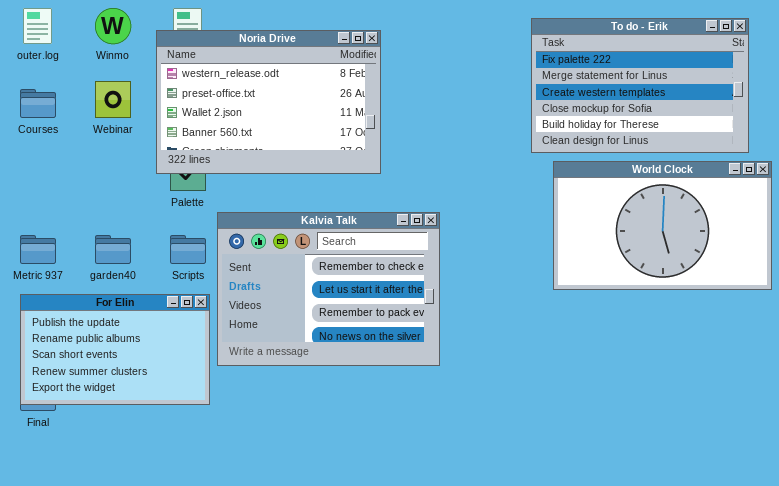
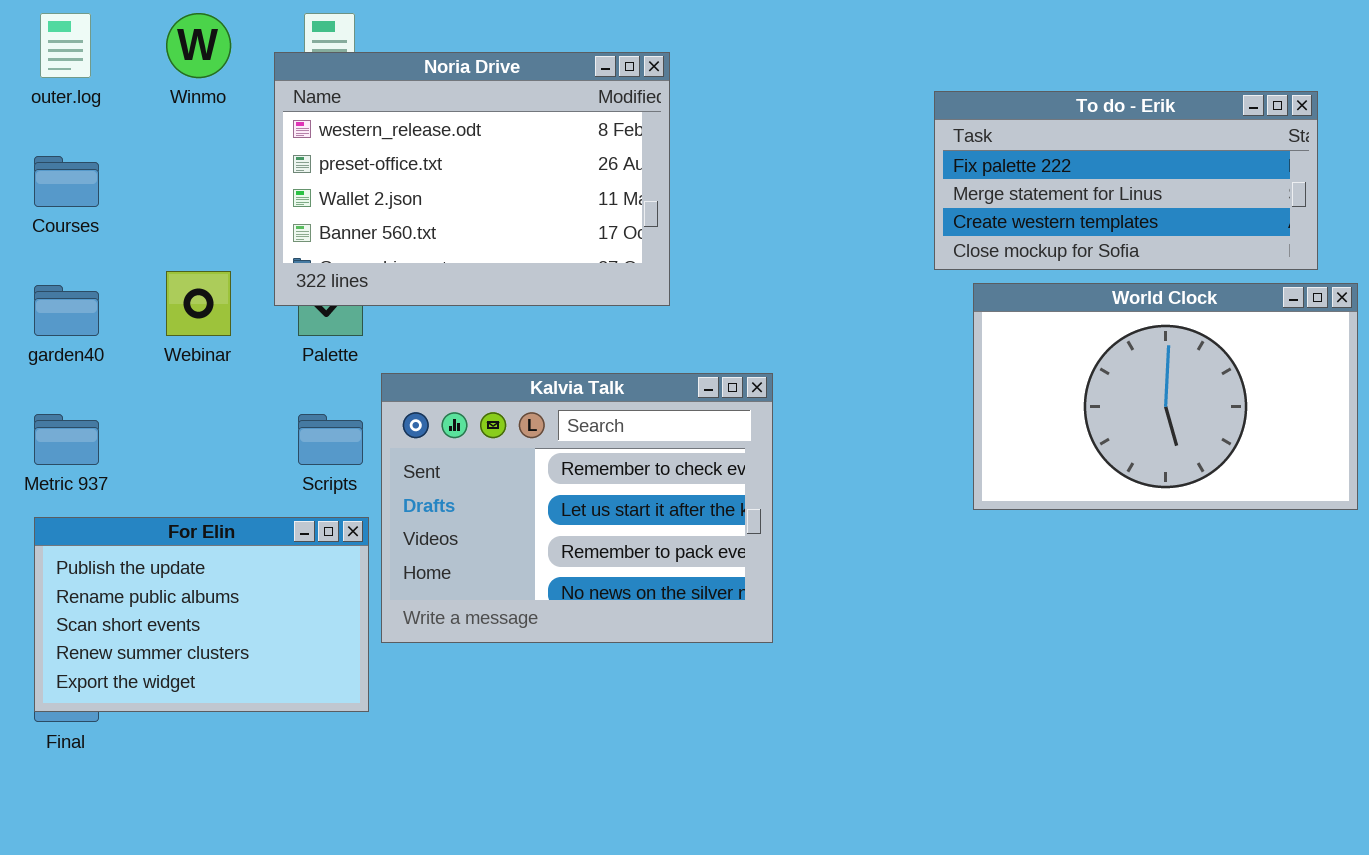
To do - Erik: [531,18,749,153] -> [934,91,1318,270], resized
Webinar: [95,81,131,118] -> [166,271,231,336], moved
garden40: [95,235,131,264] -> [34,285,99,336], moved

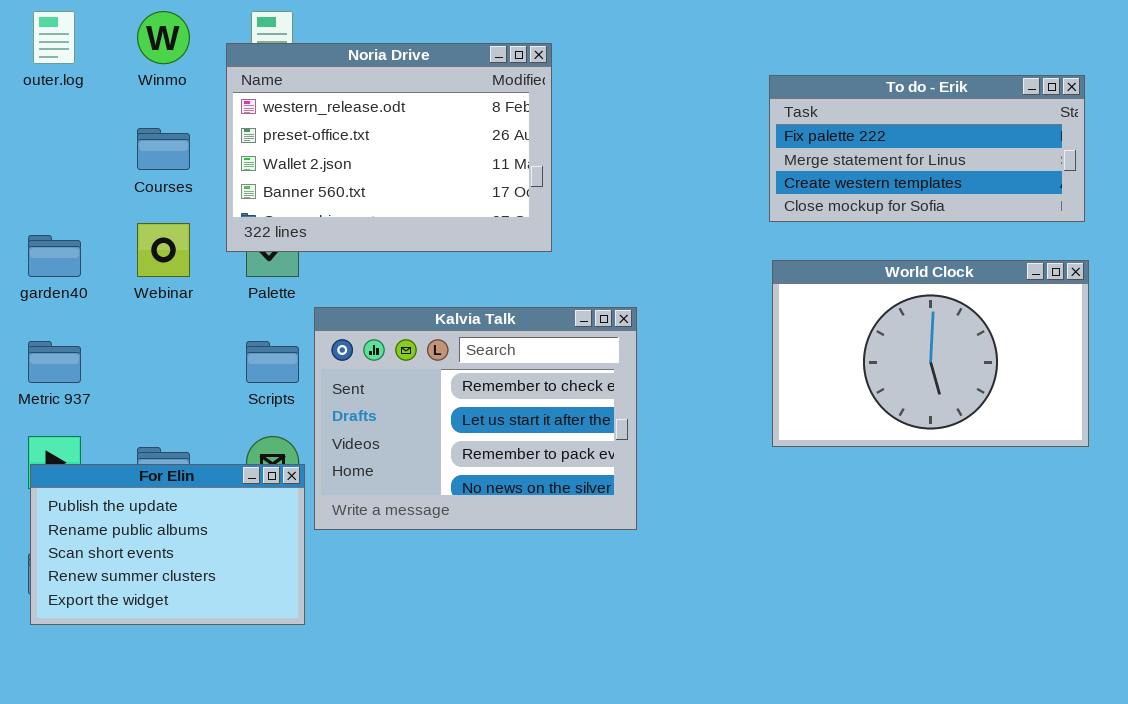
Courses: [34,156,99,207] -> [137,128,190,170], moved
World Clock: [973,283,1358,510] -> [772,260,1089,447], moved
For Elin: [34,517,369,712] -> [30,464,305,625], moved

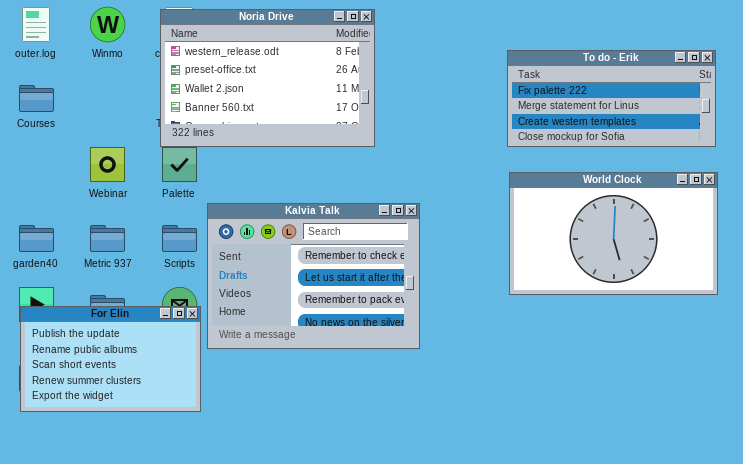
Noria Drive: [226,43,552,252] -> [160,9,375,147], moved
Courses: [137,128,190,170] -> [19,85,54,112], moved
garden40: [28,235,81,277] -> [19,225,54,252], moved
Metric 937: [28,341,81,383] -> [90,225,125,252], moved

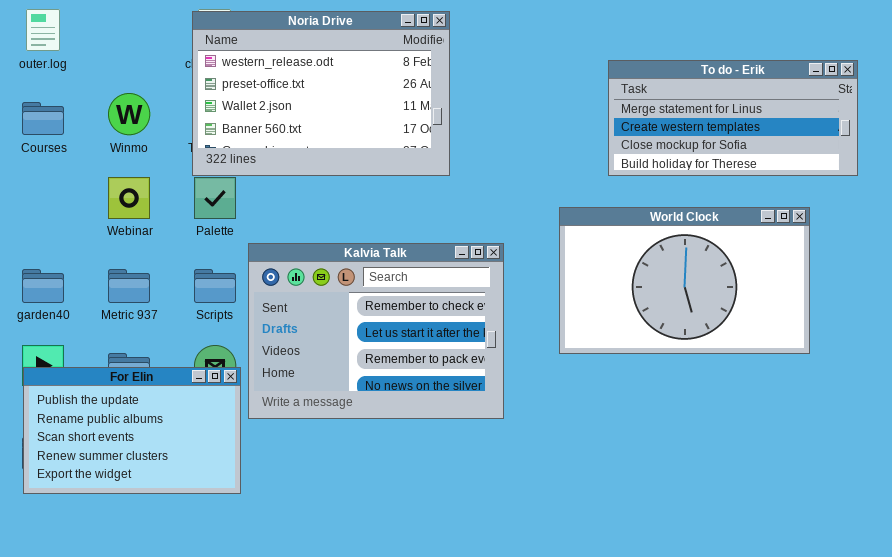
Winmo: [90,7,125,42] -> [108,93,150,135], moved
To do - Erik: [507,50,716,147] -> [608,60,858,176], scrolled down 1 row
World Clock: [509,172,718,295] -> [559,207,810,354], moved

